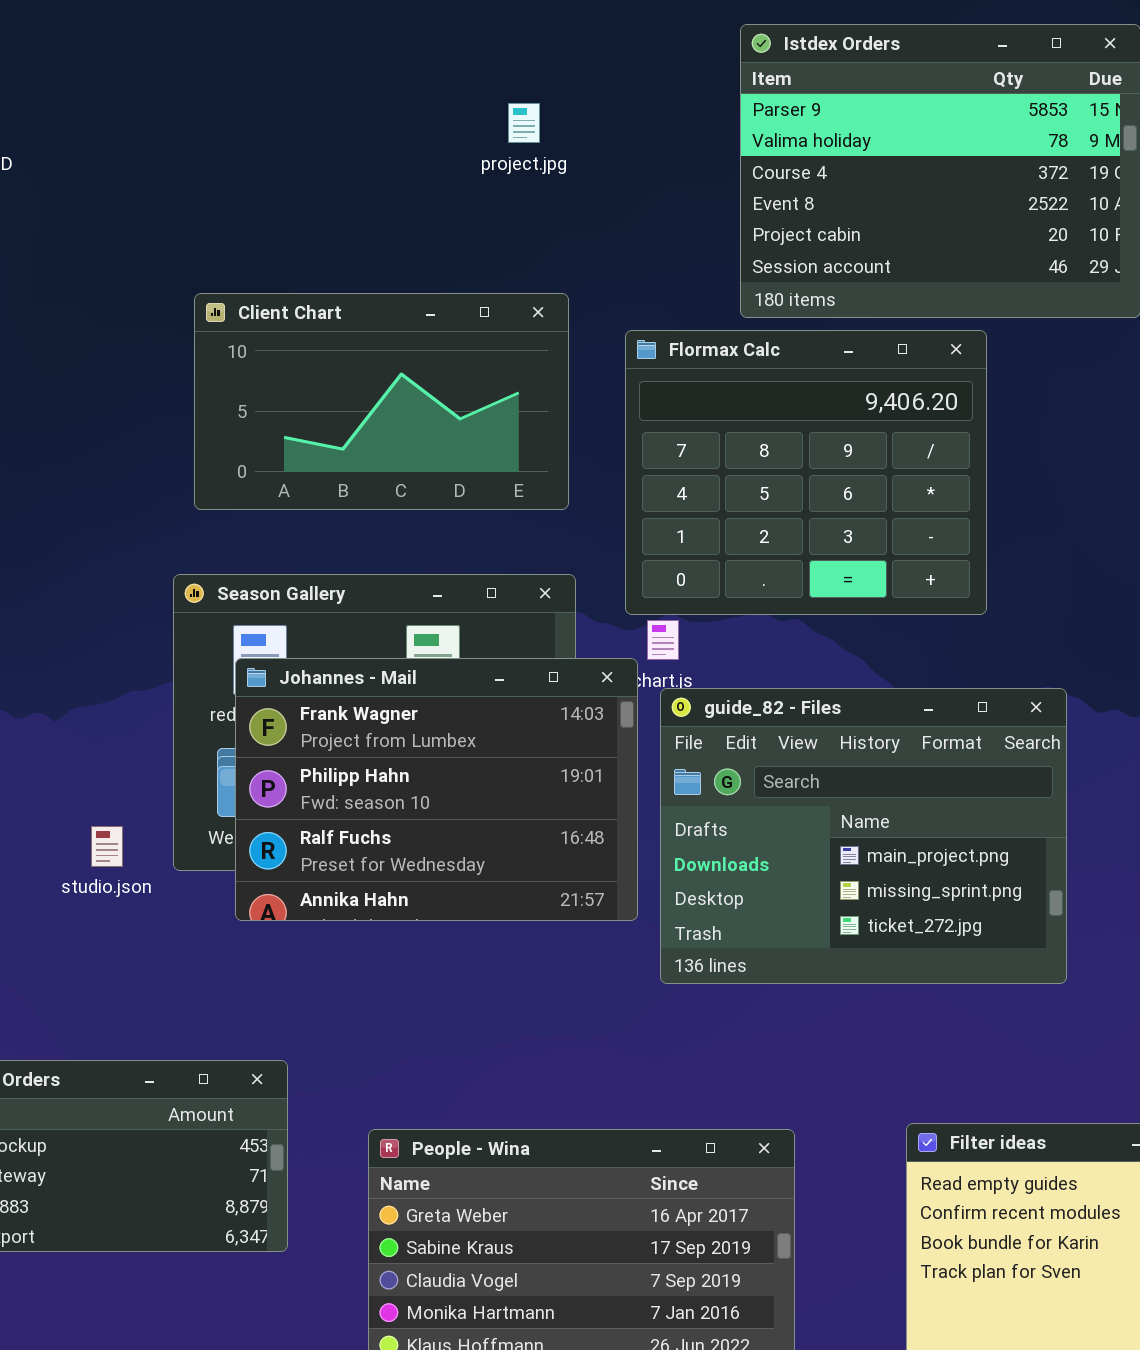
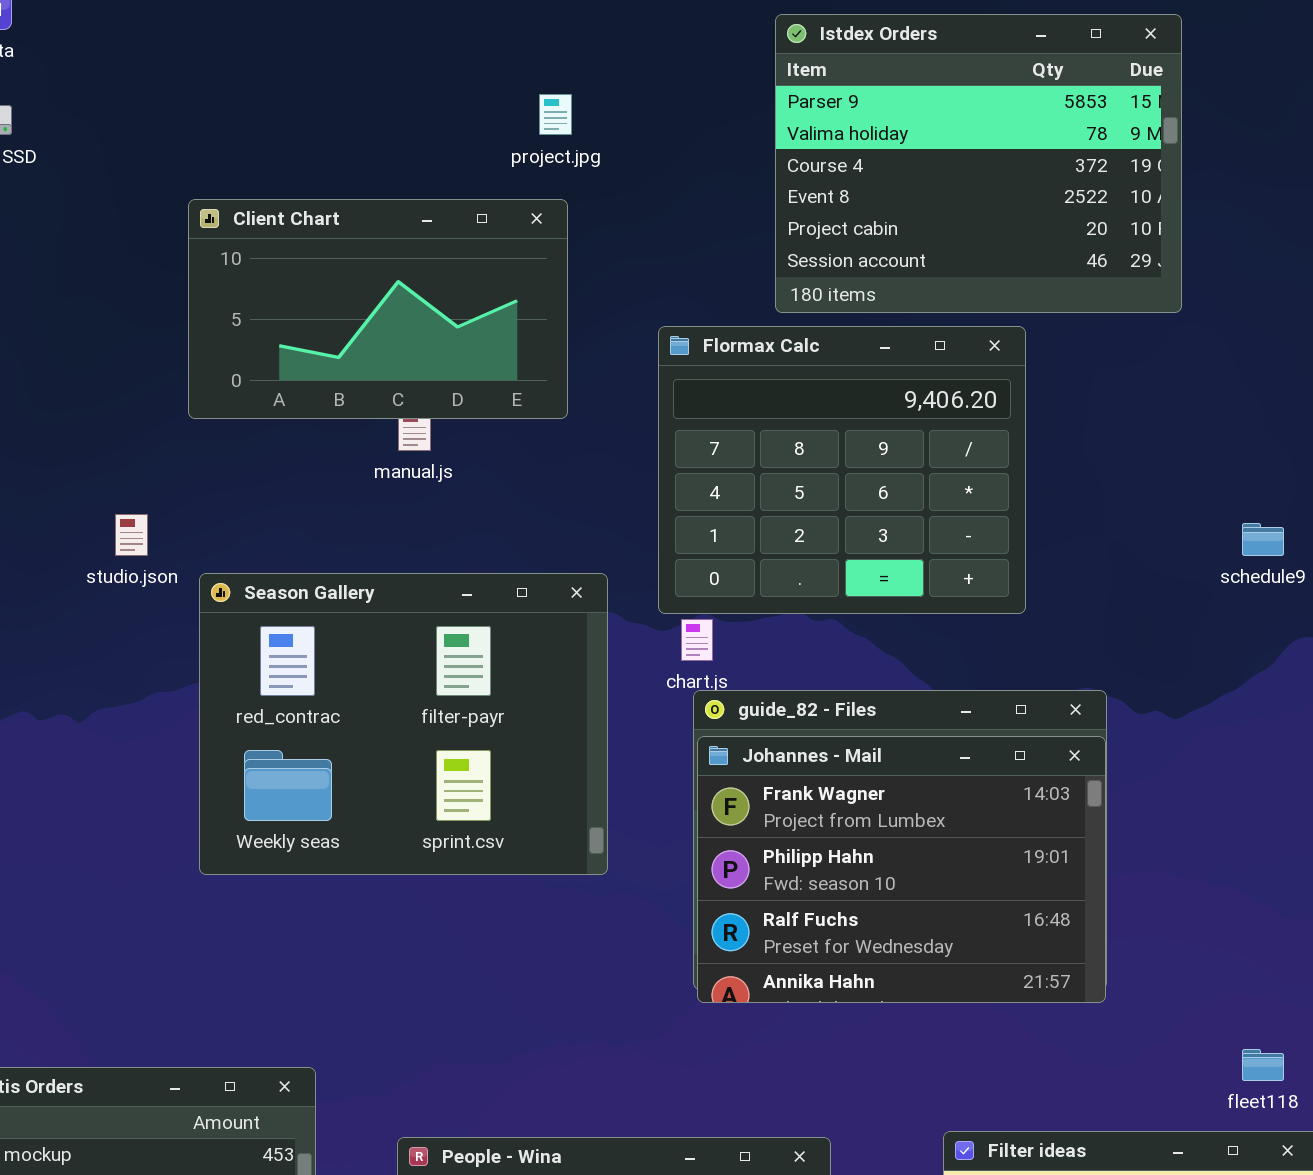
Client Chart: [194,293,569,510] -> [188,199,568,419], moved
Johannes - Mail: [235,658,638,921] -> [697,736,1106,1003], moved
studio.json: [91,826,123,867] -> [115,514,148,556], moved

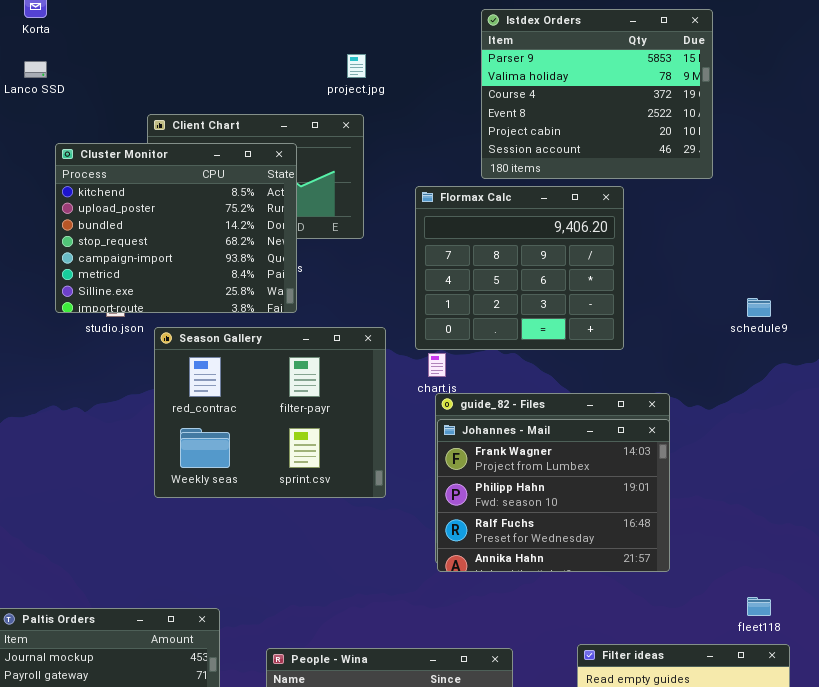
Cluster Monitor: none -> [55,143,297,313], opened

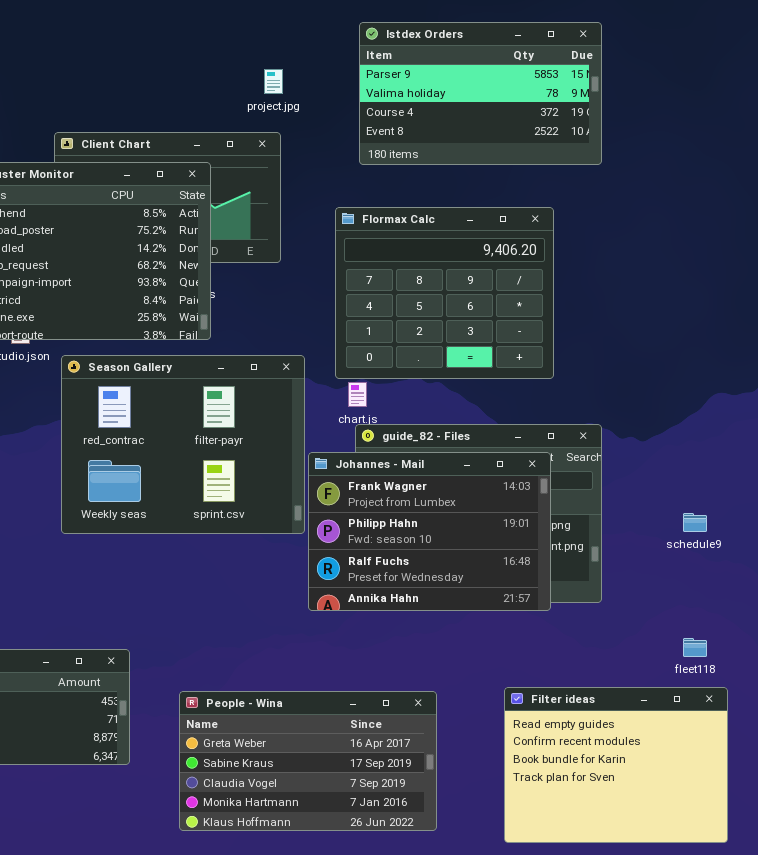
Istdex Orders: [481,9,713,179] -> [359,22,602,165], moved, resized
schedule9: [747,298,771,317] -> [683,513,707,532], moved
Johannes - Mail: [437,419,670,572] -> [308,452,551,611], moved

